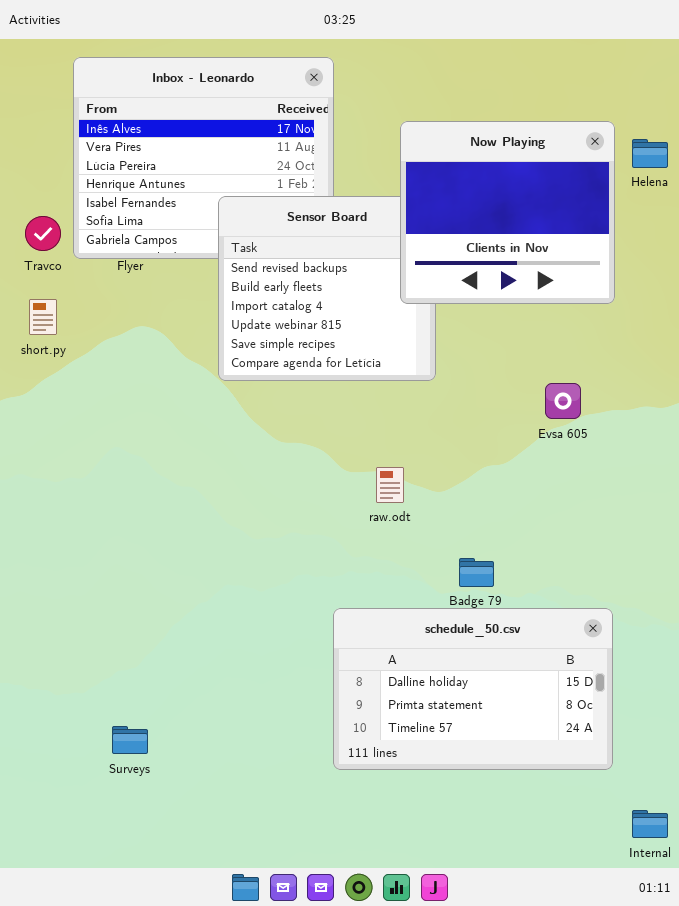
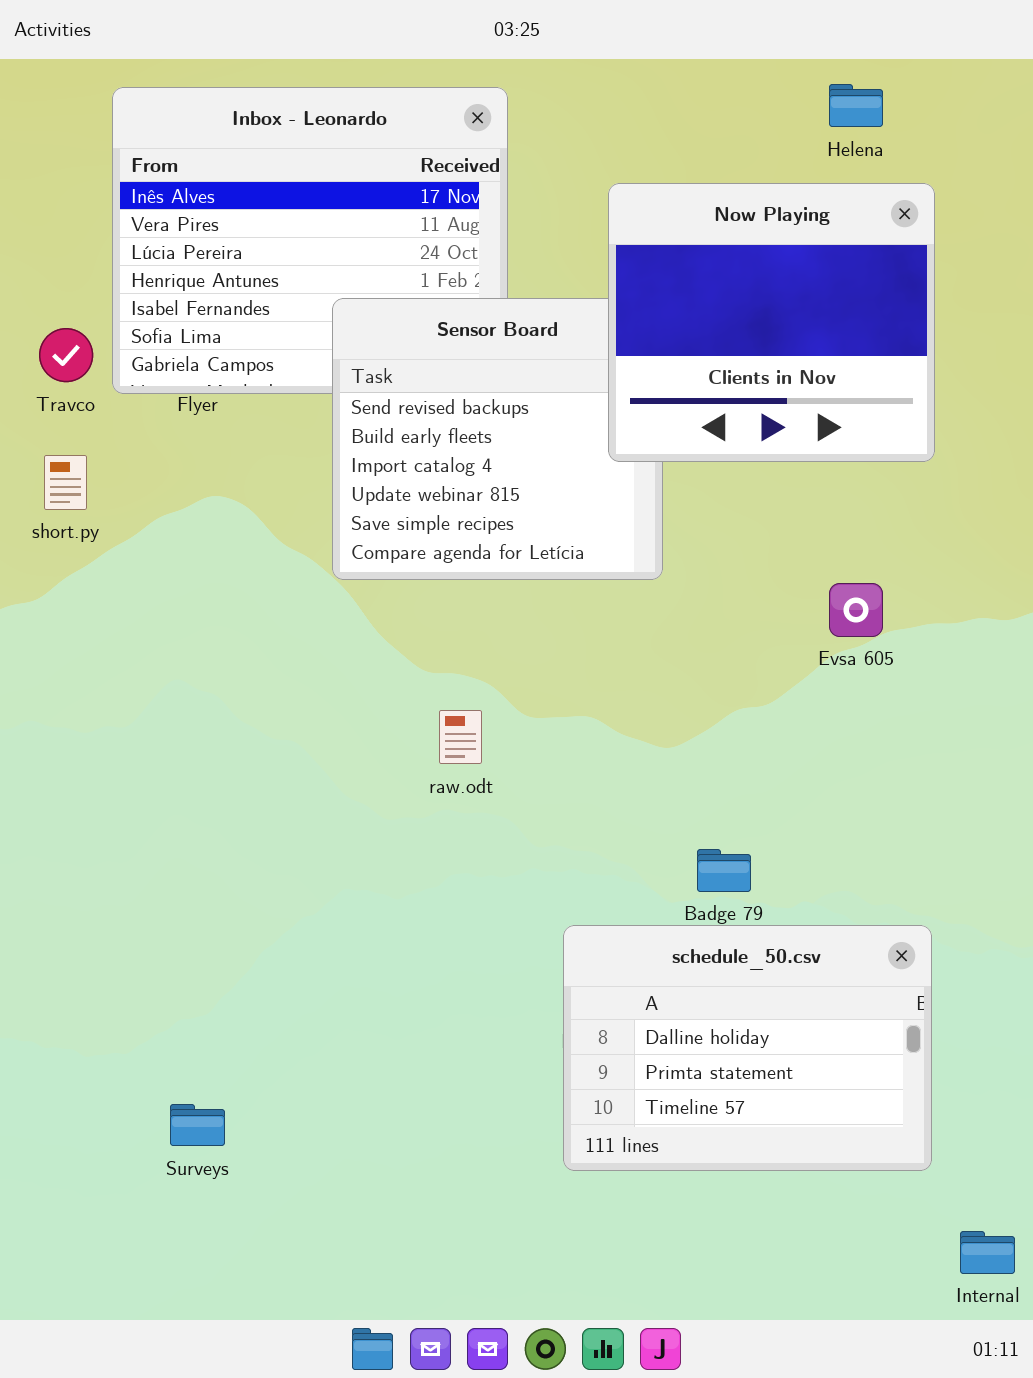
Helena: [632,139,668,168] -> [829,84,883,127], moved
raw.odt: [376,467,404,503] -> [439,710,482,764], moved
schedule_50.csv: [333,608,613,770] -> [563,925,932,1171], resized

